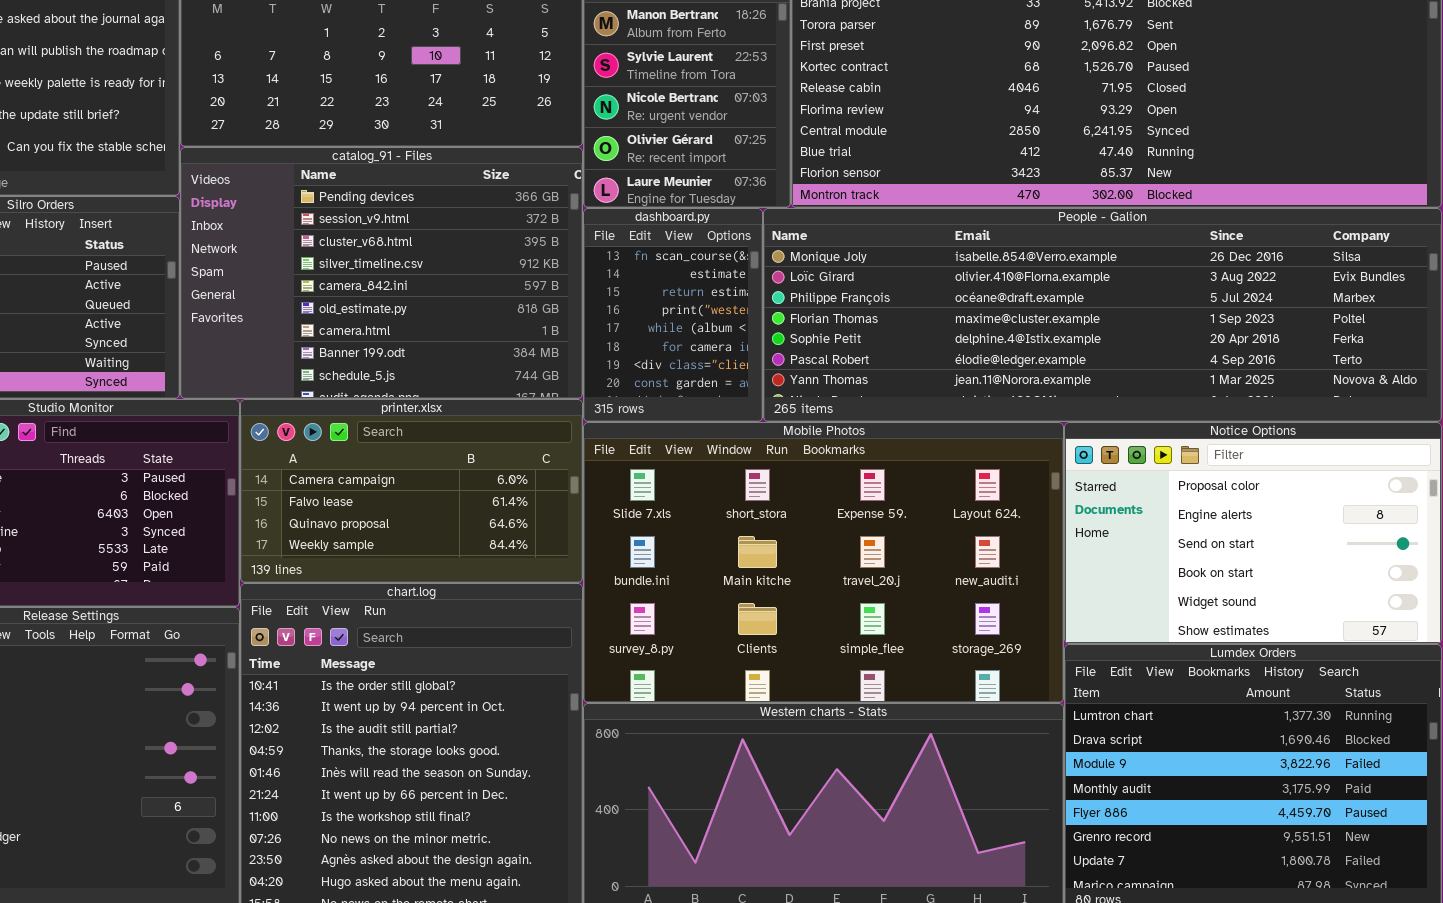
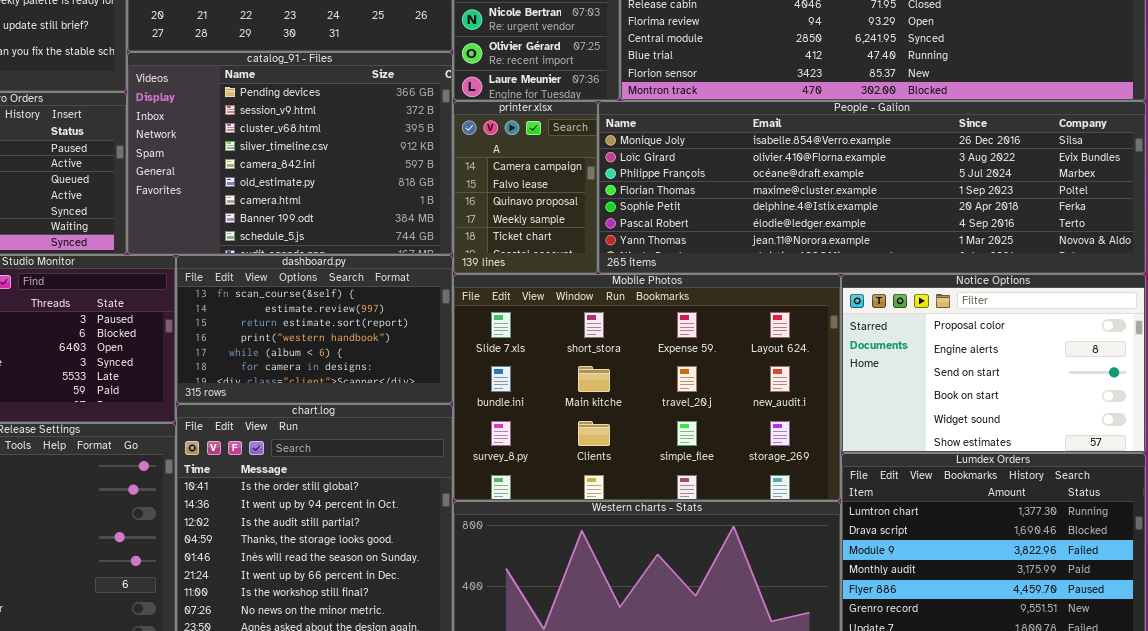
dashboard.py: [583,208,763,422] -> [176,255,453,404], moved, resized
printer.xlsx: [240,399,583,583] -> [453,101,598,274], moved, resized

